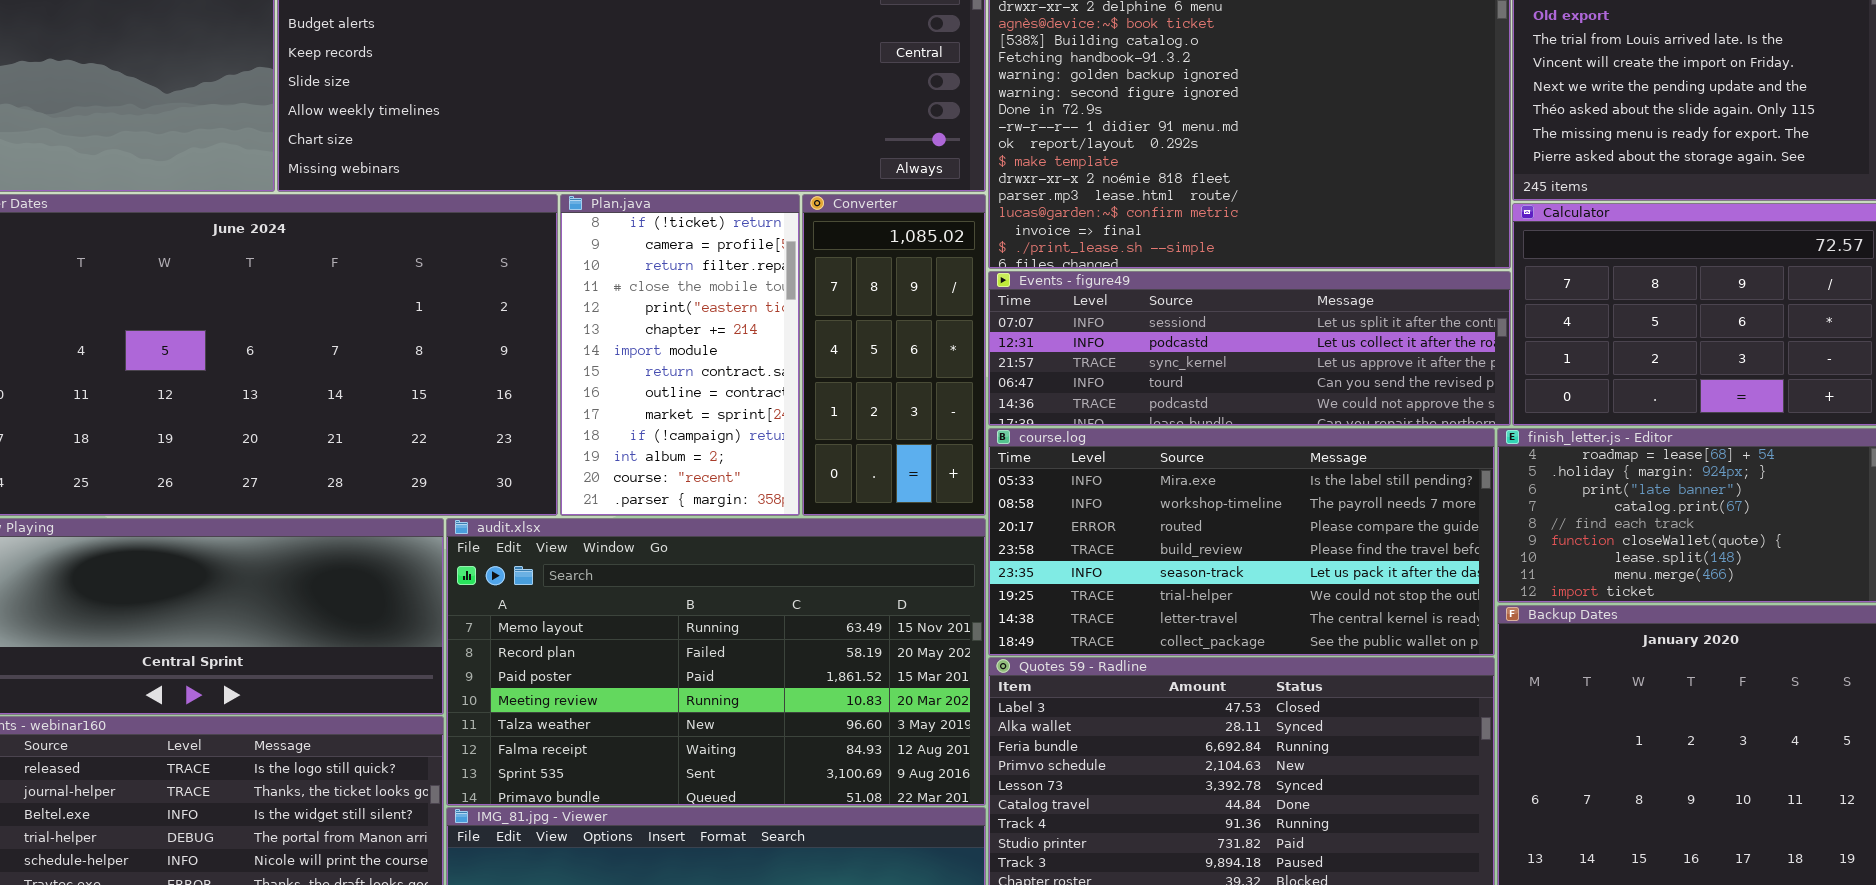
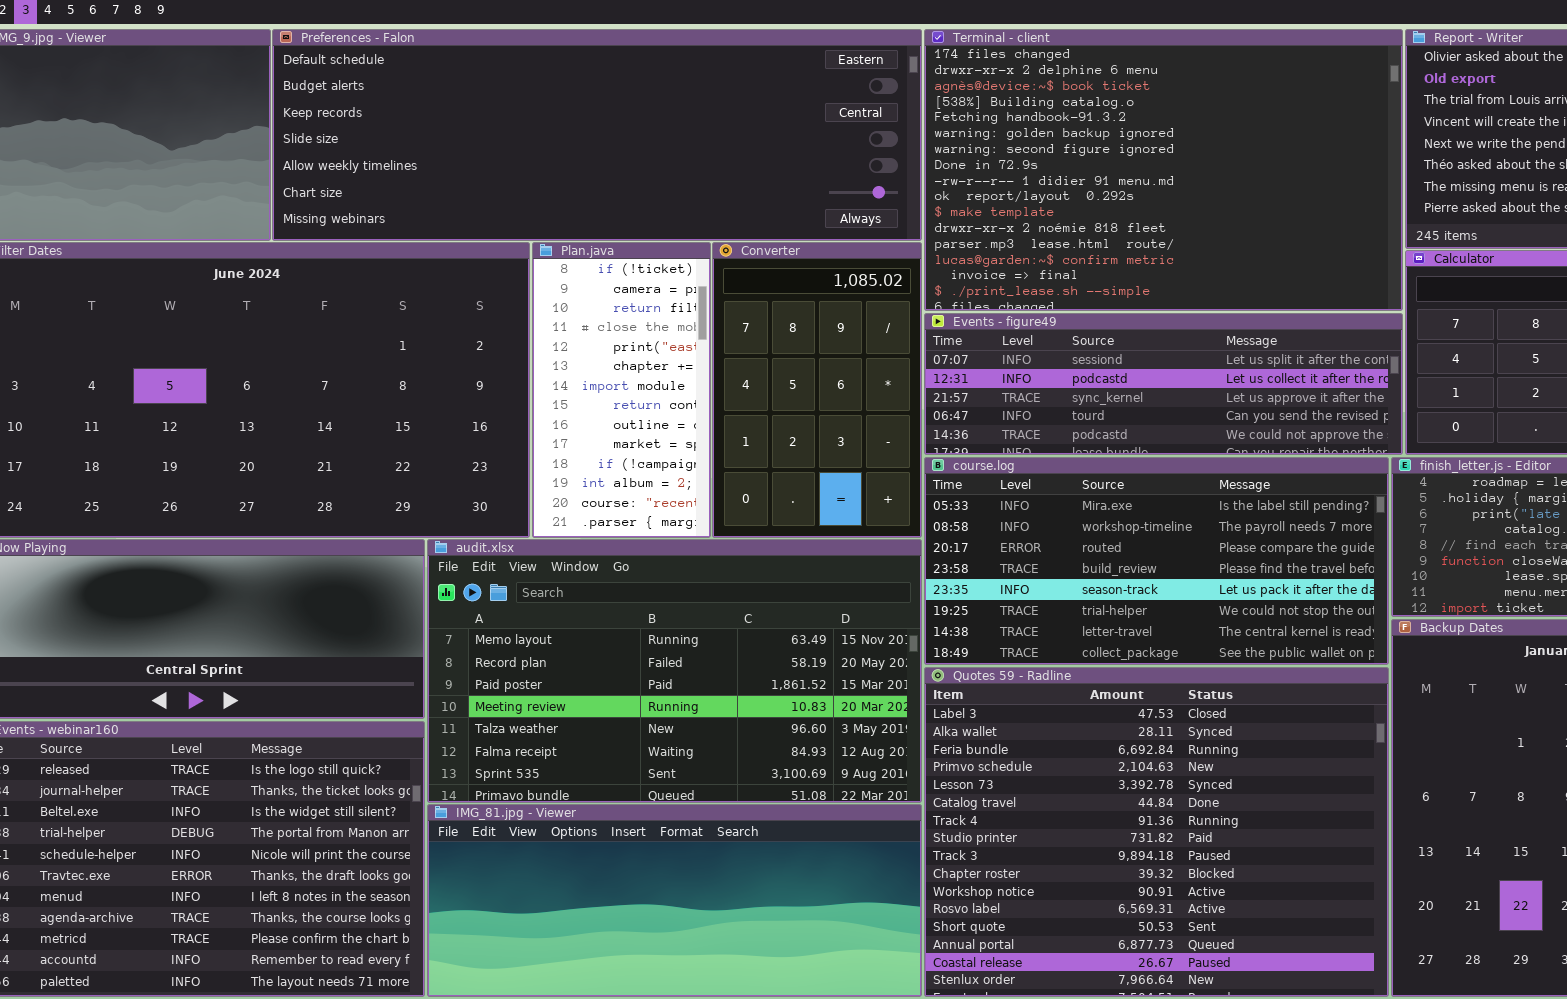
Plan.java: [560,194,800,516] -> [532,242,711,538], resized
Converter: [802,194,986,516] -> [712,242,922,538], resized

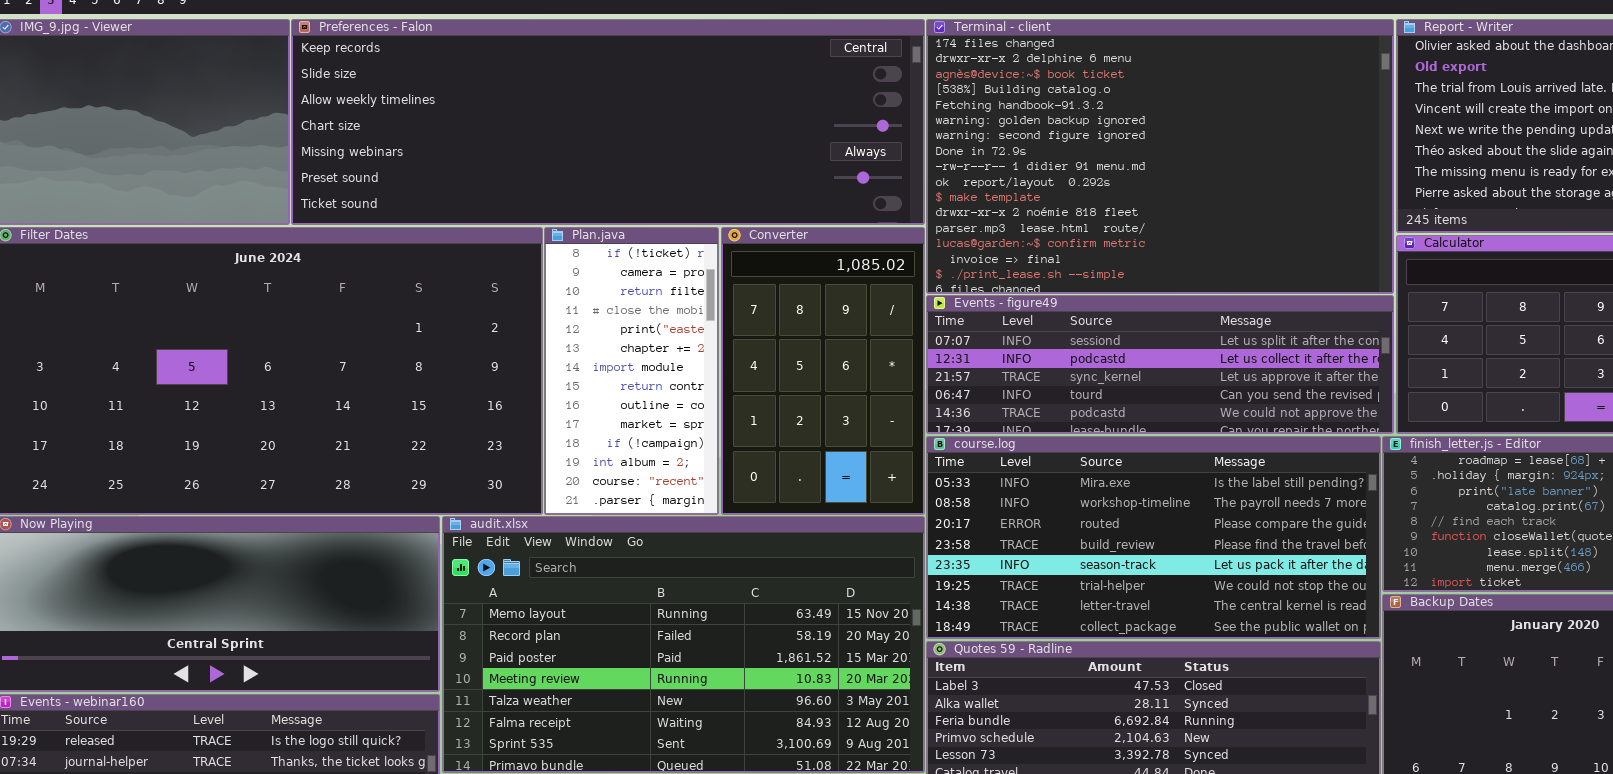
Preferences - Falon: [272,29,922,241] -> [291,19,925,225], scrolled down 2 rows

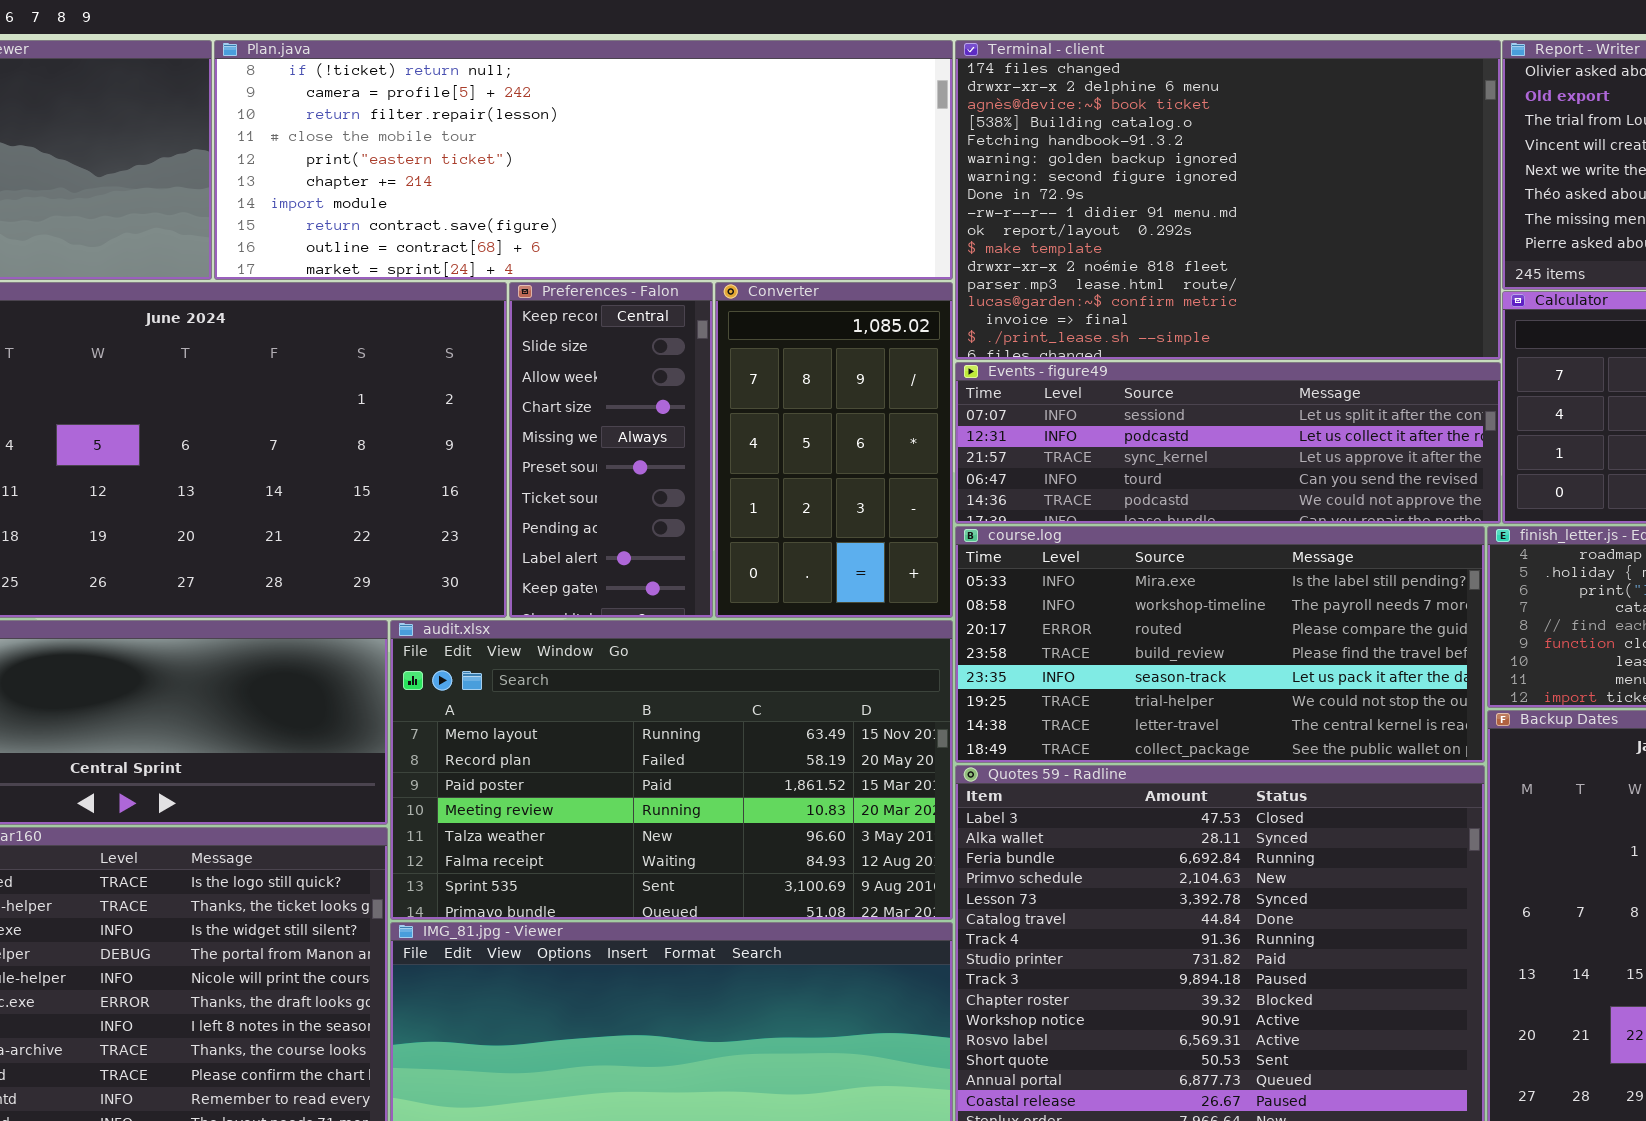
Preferences - Falon: [291,19,925,225] -> [509,282,713,618], moved, resized
Plan.java: [544,227,719,515] -> [214,40,953,280], moved, resized

